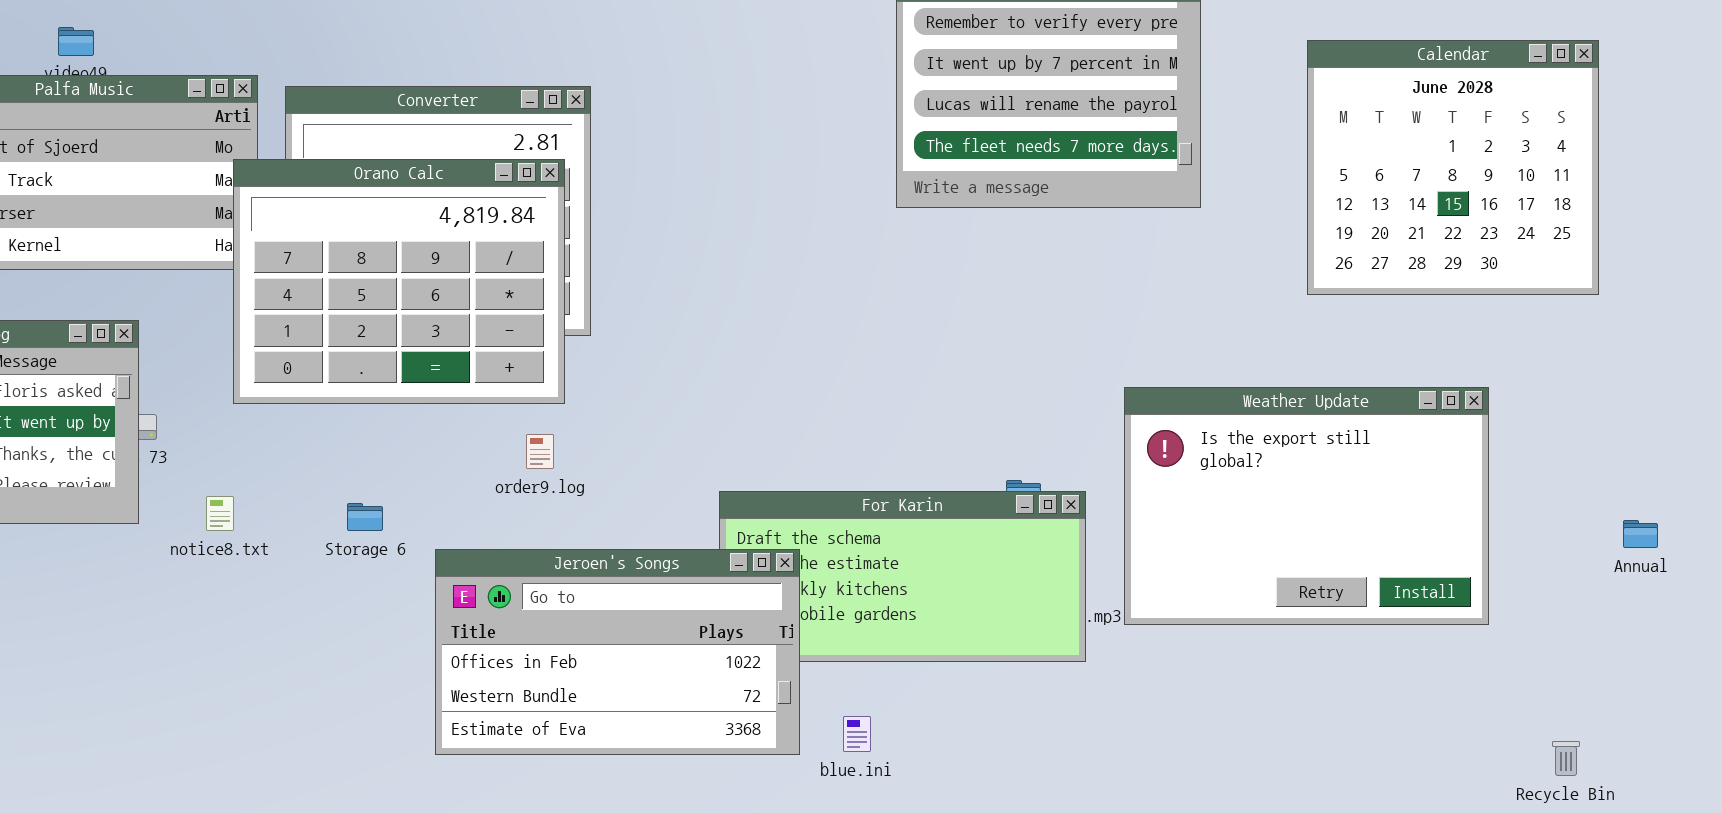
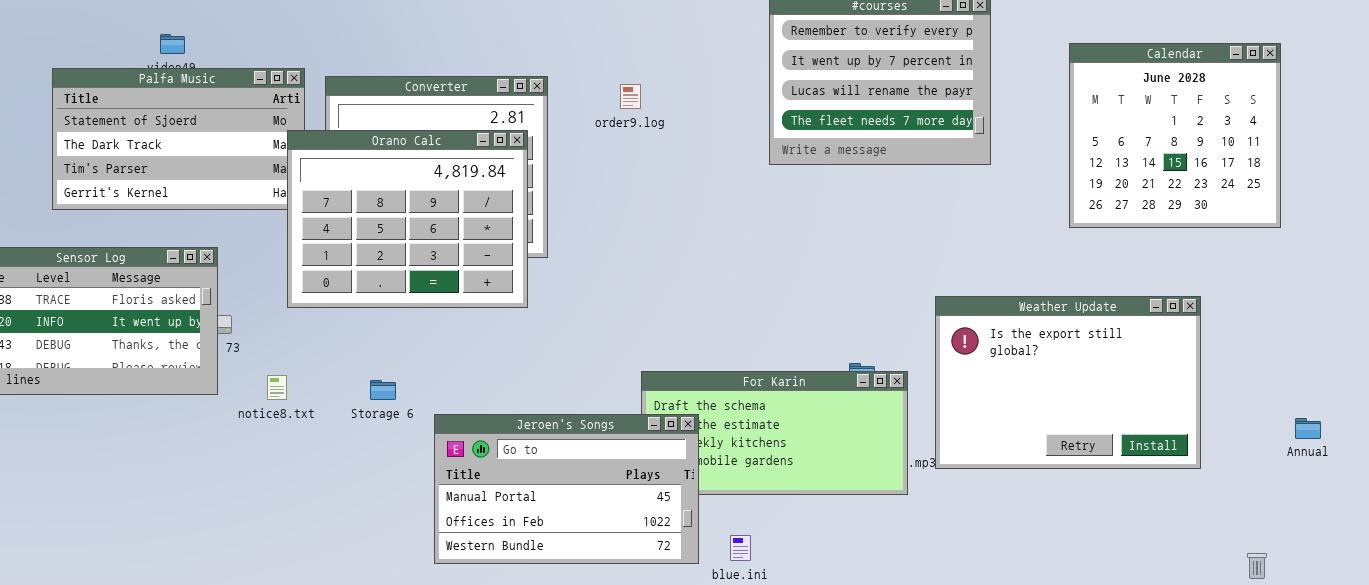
order9.log: [526,434,554,469] -> [620,84,641,109], moved
Annual: [1623,520,1658,548] -> [1295,418,1321,439], moved
Jeroen's Songs: [435,549,800,755] -> [434,414,699,564], scrolled up 1 row

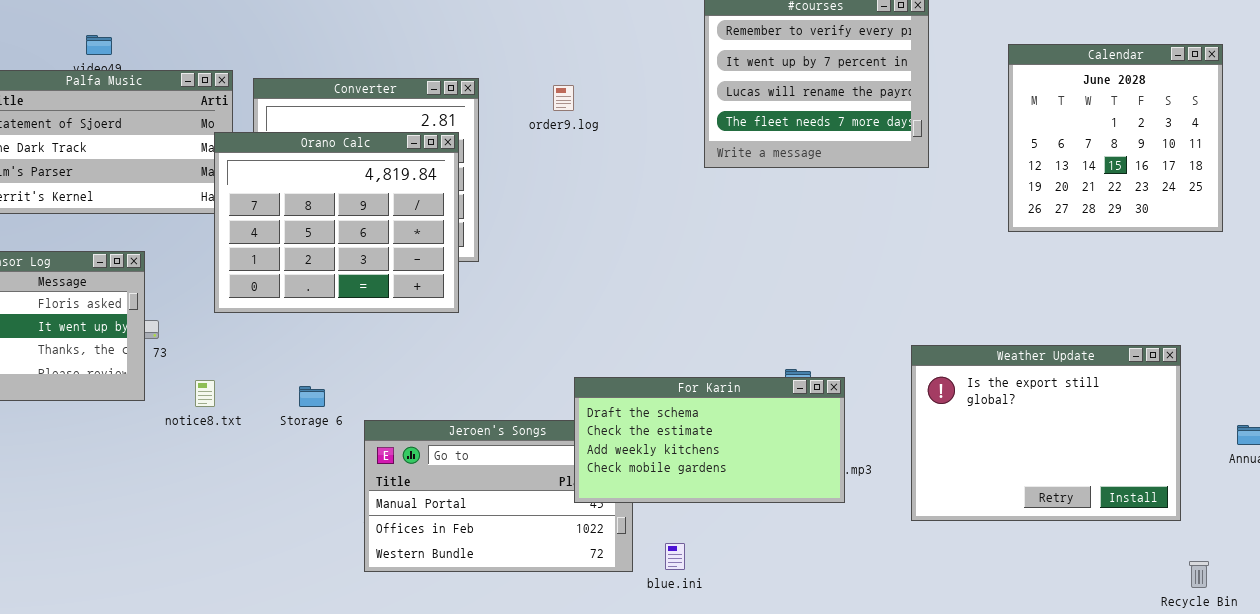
Weather Update: [935,296,1201,469] -> [911,345,1181,521], moved
For Karin: [641,371,908,495] -> [574,377,845,503], raised

